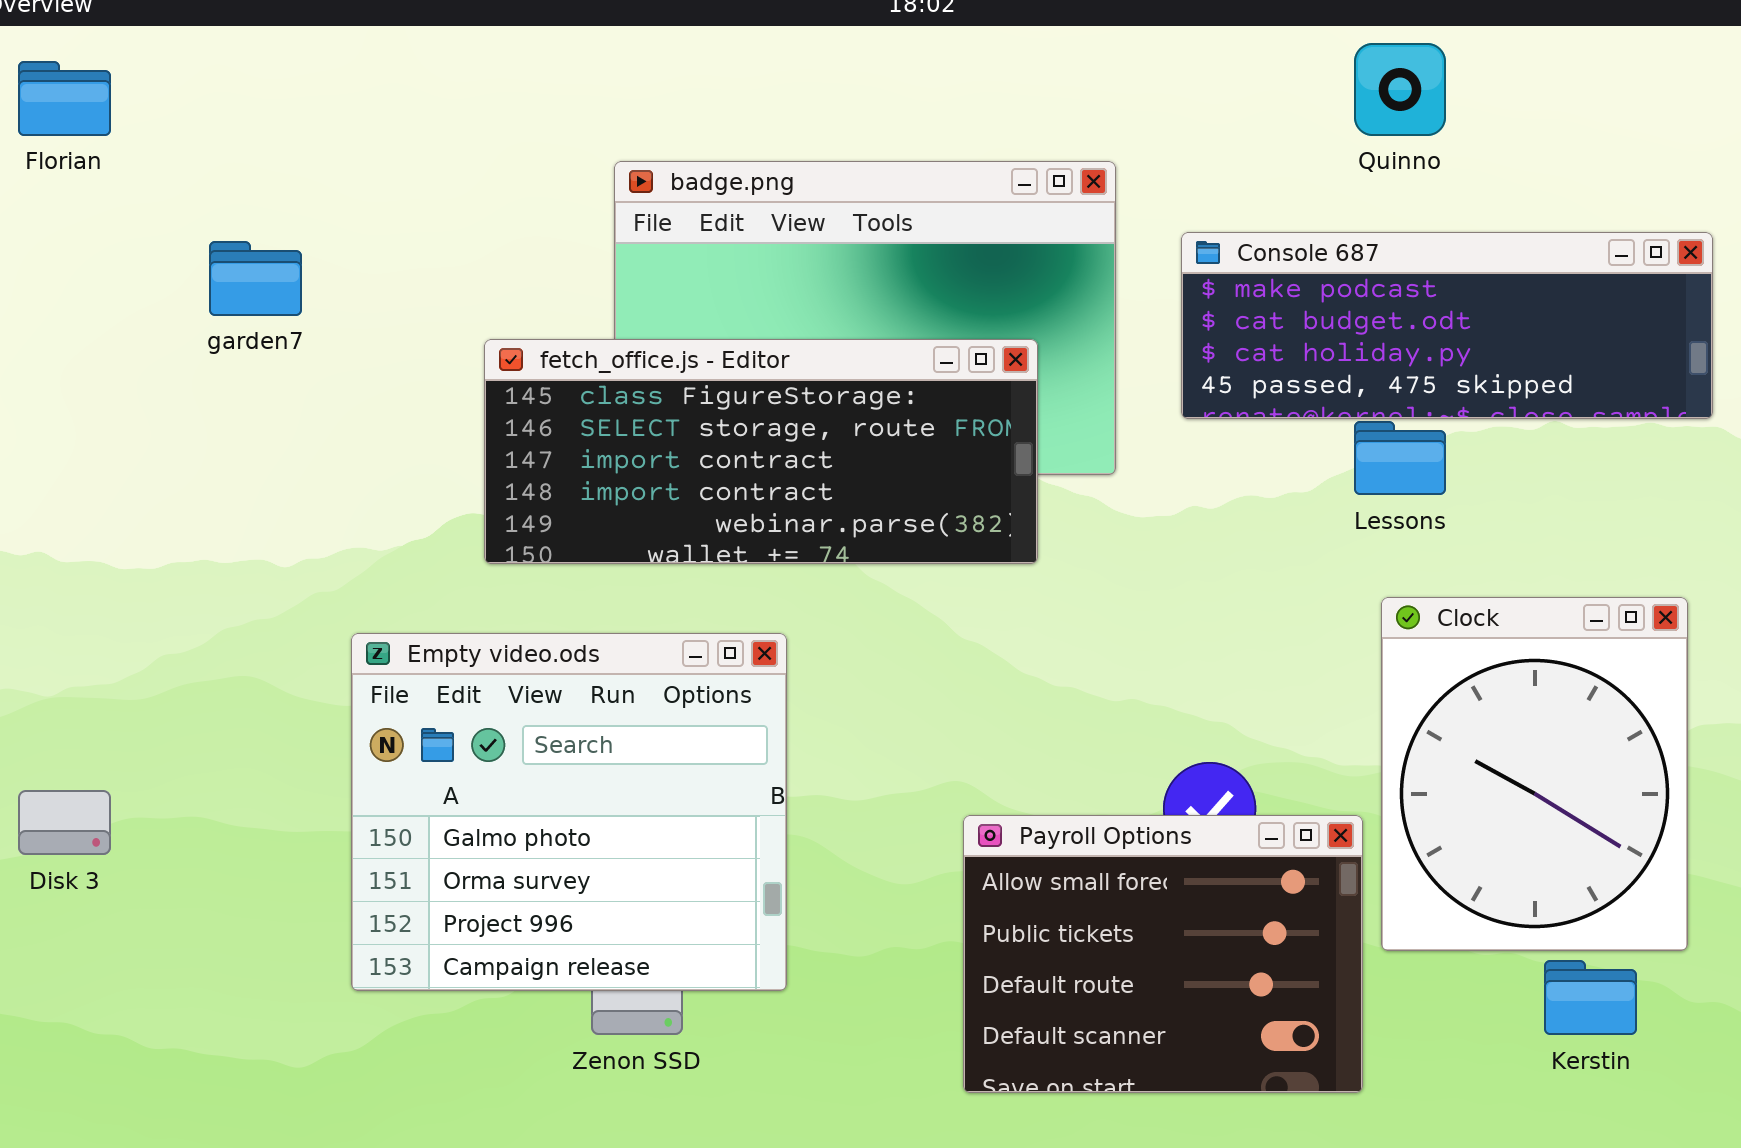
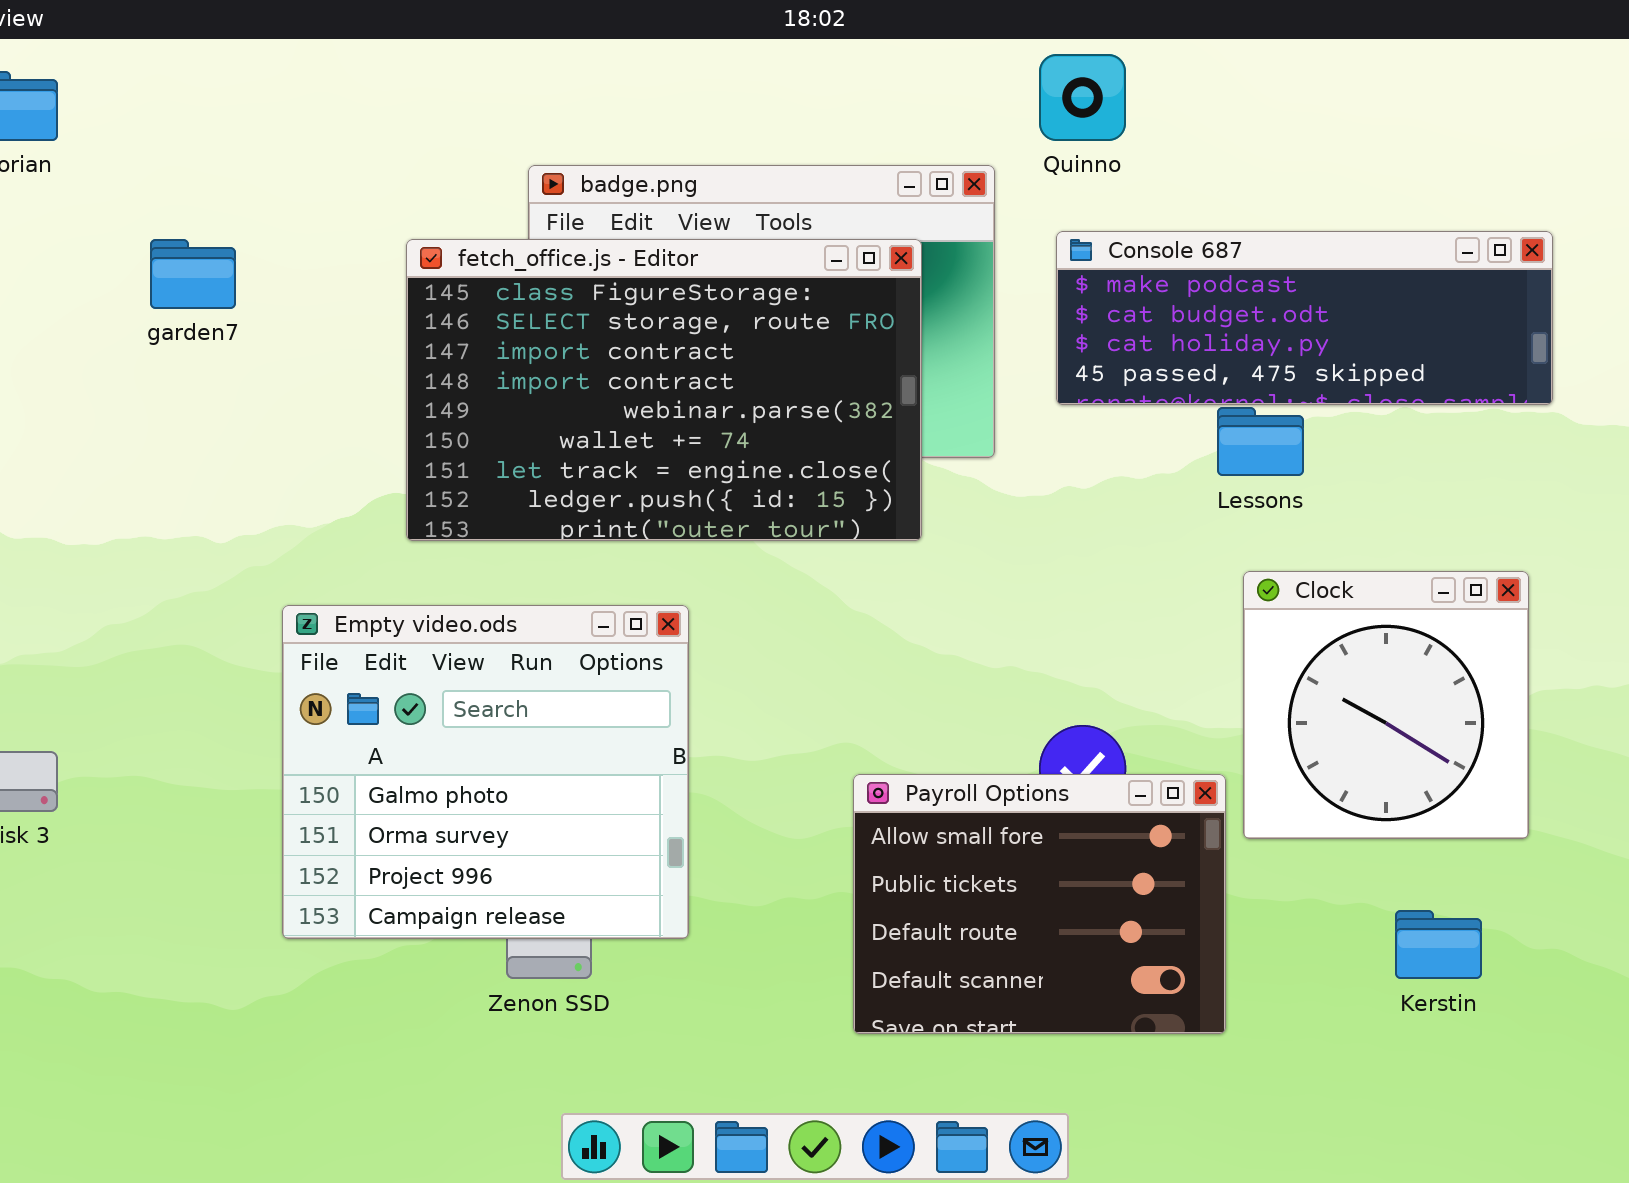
Quinno: [1354,43,1446,136] -> [1039,54,1126,141], moved
fetch_office.js - Editor: [484,339,1038,564] -> [406,239,922,541], resized
Clock: [1381,597,1688,951] -> [1243,571,1529,839], resized

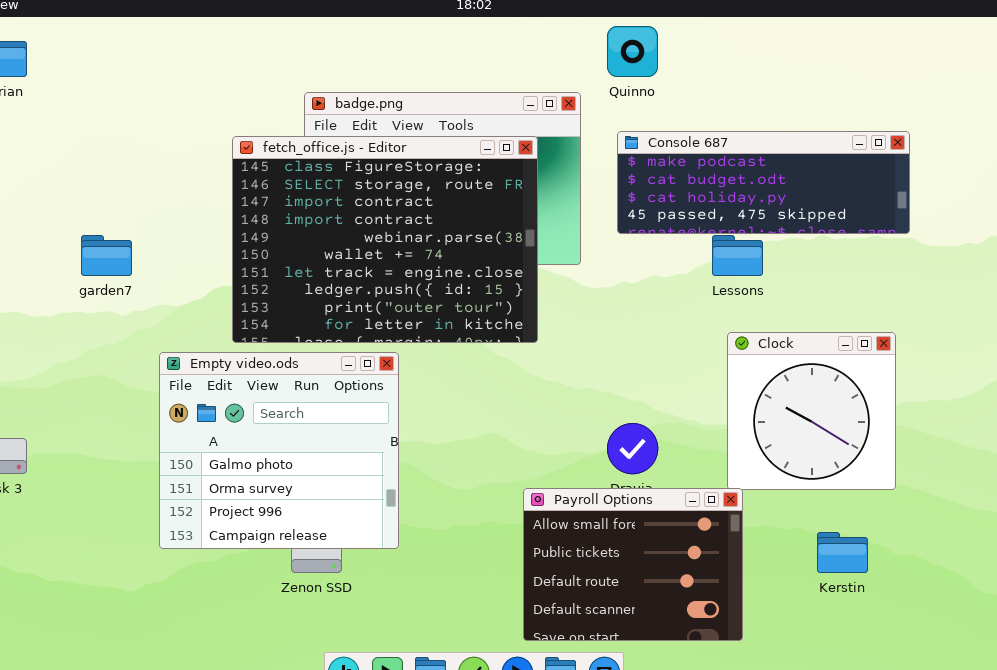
garden7: [150,239,236,309] -> [81,235,132,276], moved
fetch_office.js - Editor: [406,239,922,541] -> [232,136,538,343], resized
Payroll Options: [853,774,1226,1034] -> [523,488,743,641], moved

